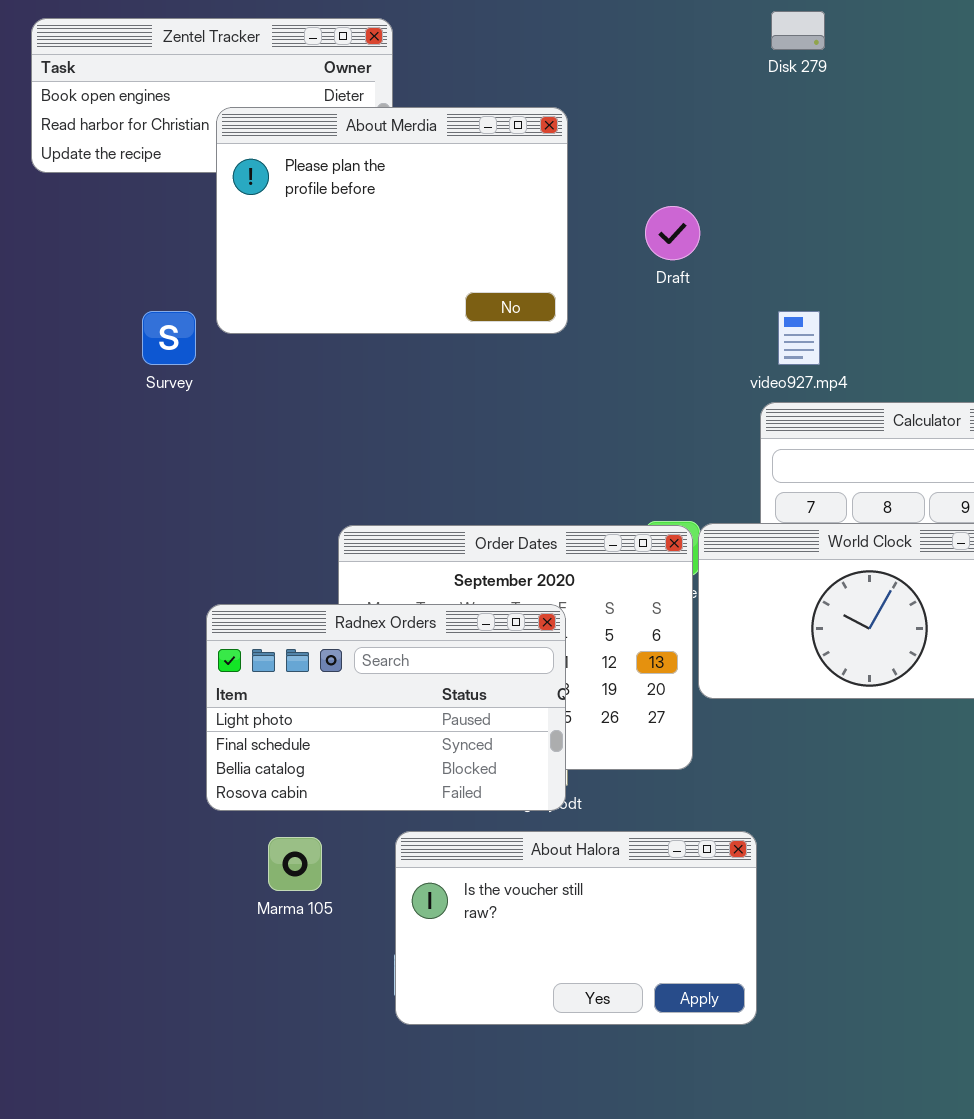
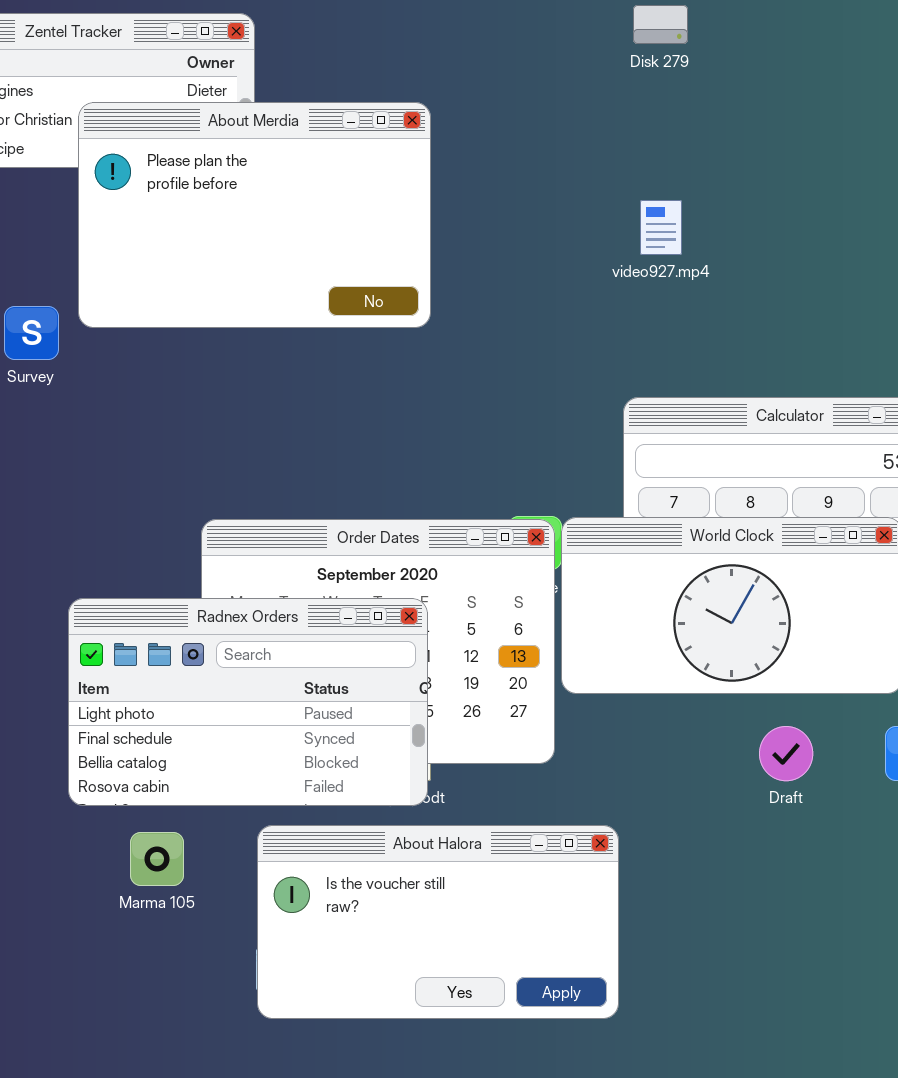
Draft: [645,206,700,260] -> [759,726,813,781], moved
video927.mp4: [778,311,820,365] -> [640,200,682,255], moved

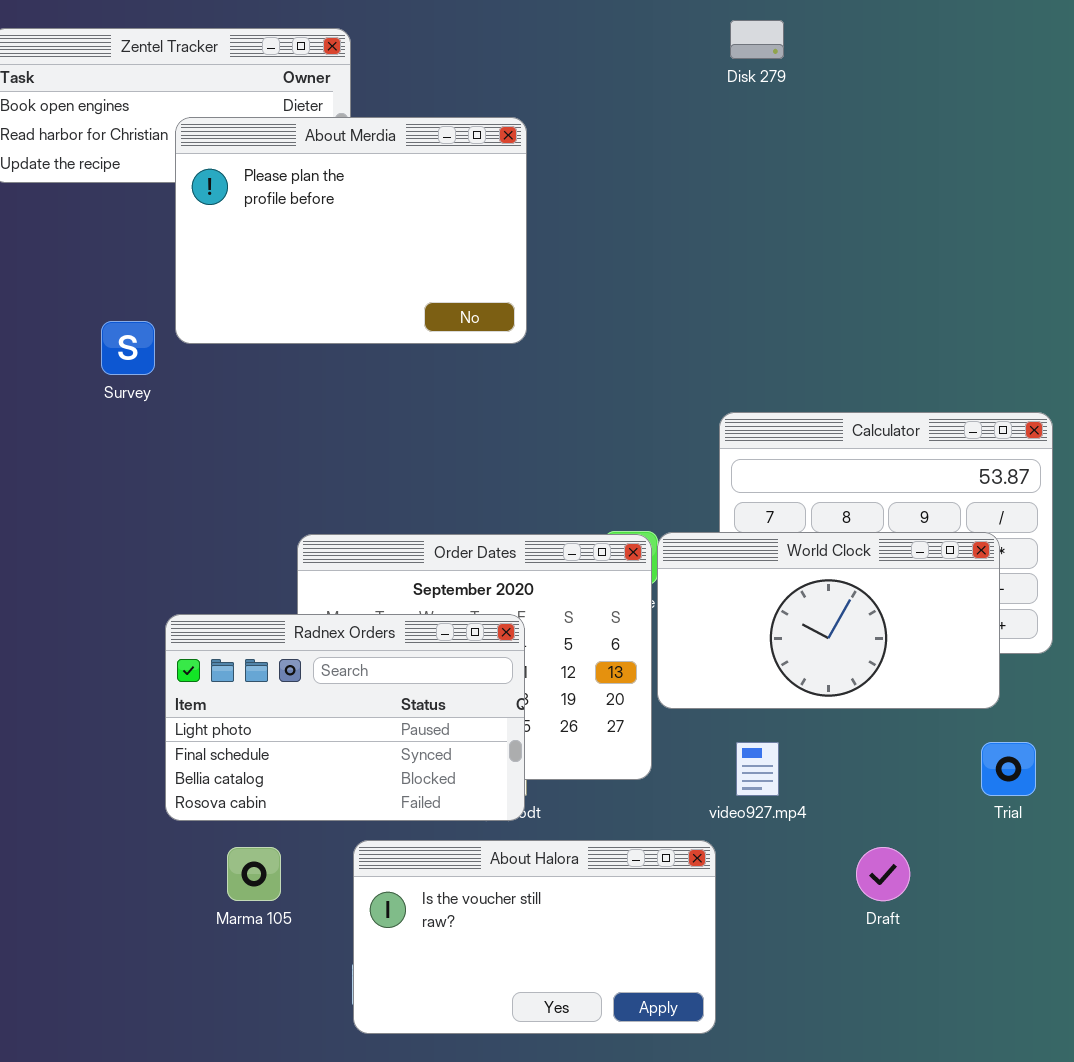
video927.mp4: [640,200,682,255] -> [736,742,779,796], moved
Draft: [759,726,813,781] -> [856,847,910,901], moved

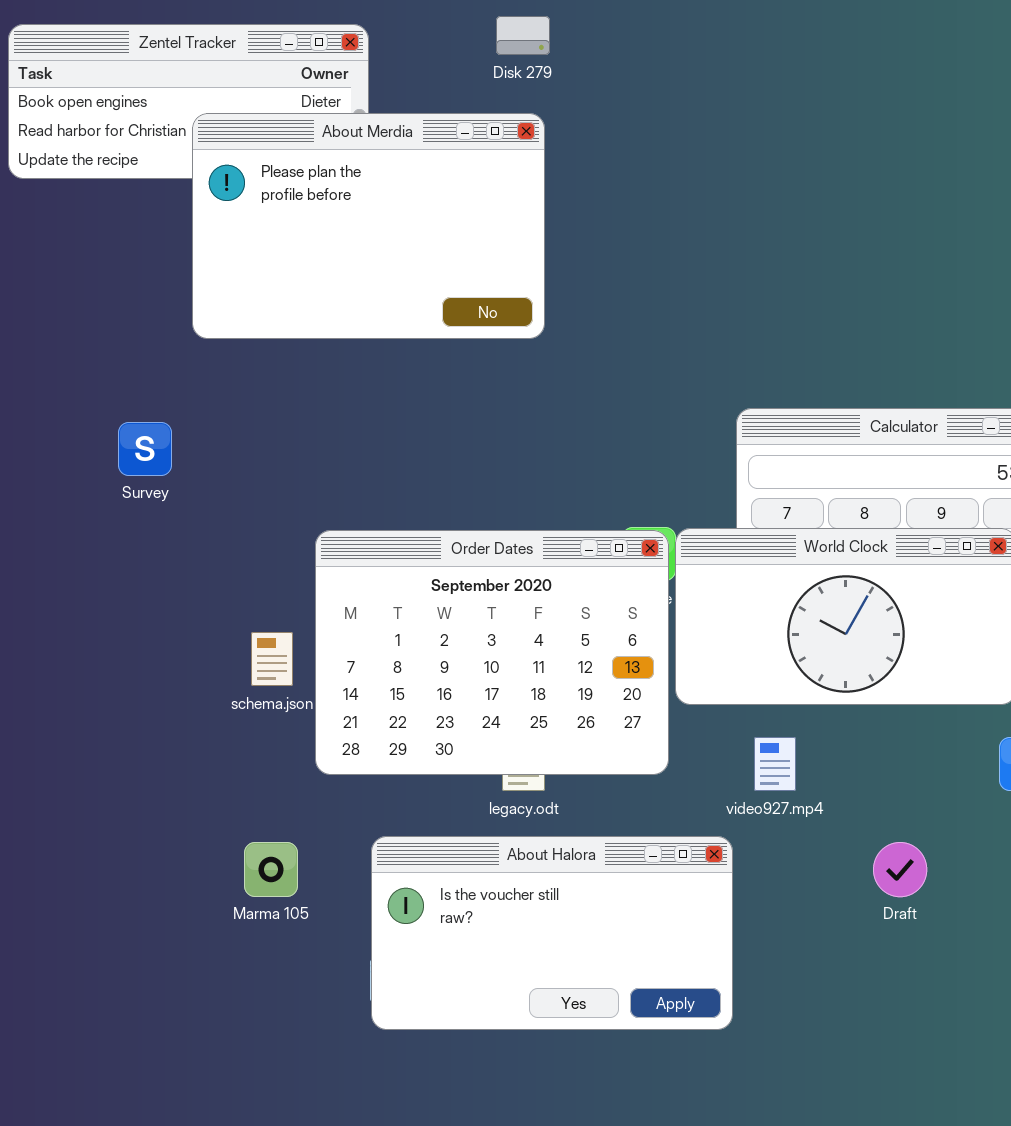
Disk 279: [730,20,784,59] -> [496,16,550,55], moved
Survey: [101,321,155,375] -> [118,422,172,476], moved
Radnex Orders: [165,614,525,821] -> none, closed

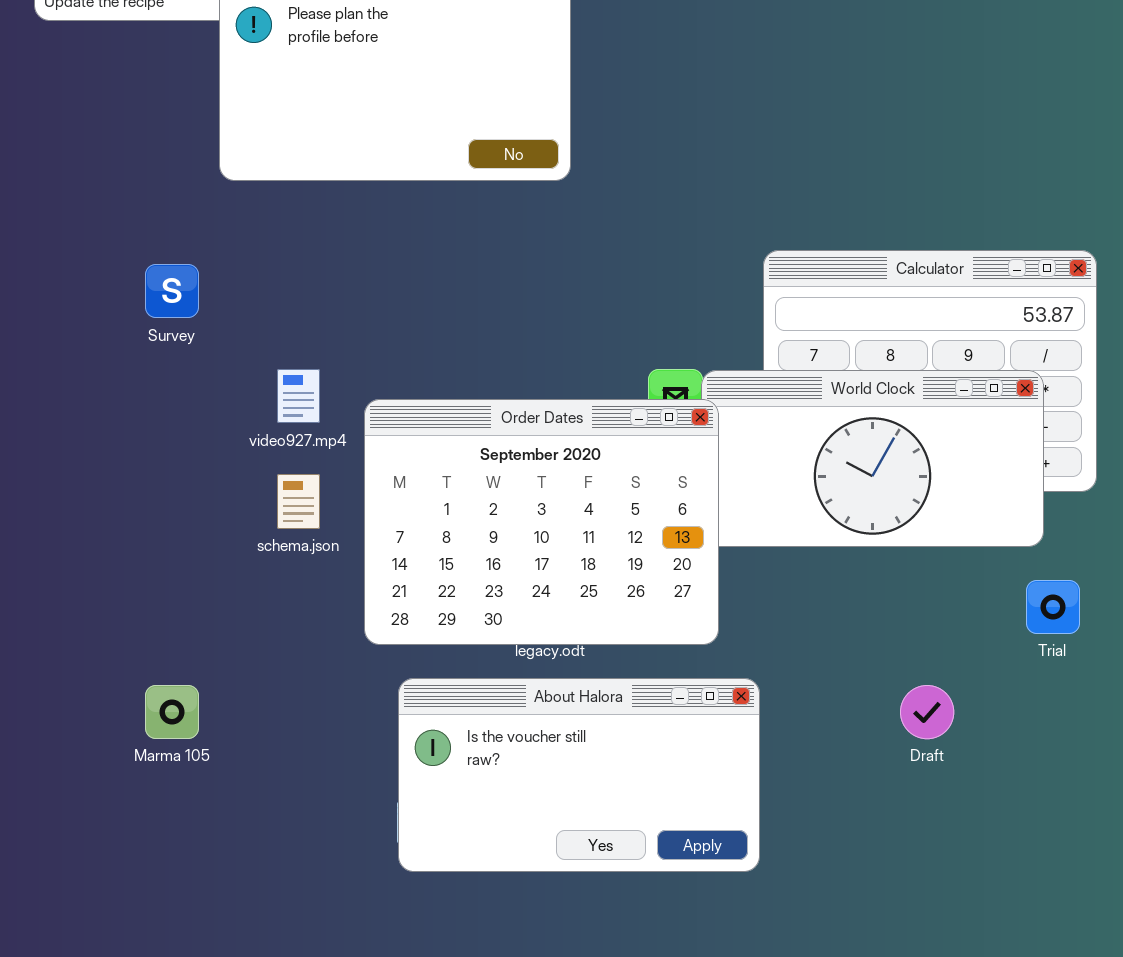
Order Dates: [315,530,669,775] -> [364,399,719,645], moved
video927.mp4: [754,737,796,791] -> [277,369,320,423], moved
Marma 105: [244,842,298,897] -> [145,685,199,739], moved

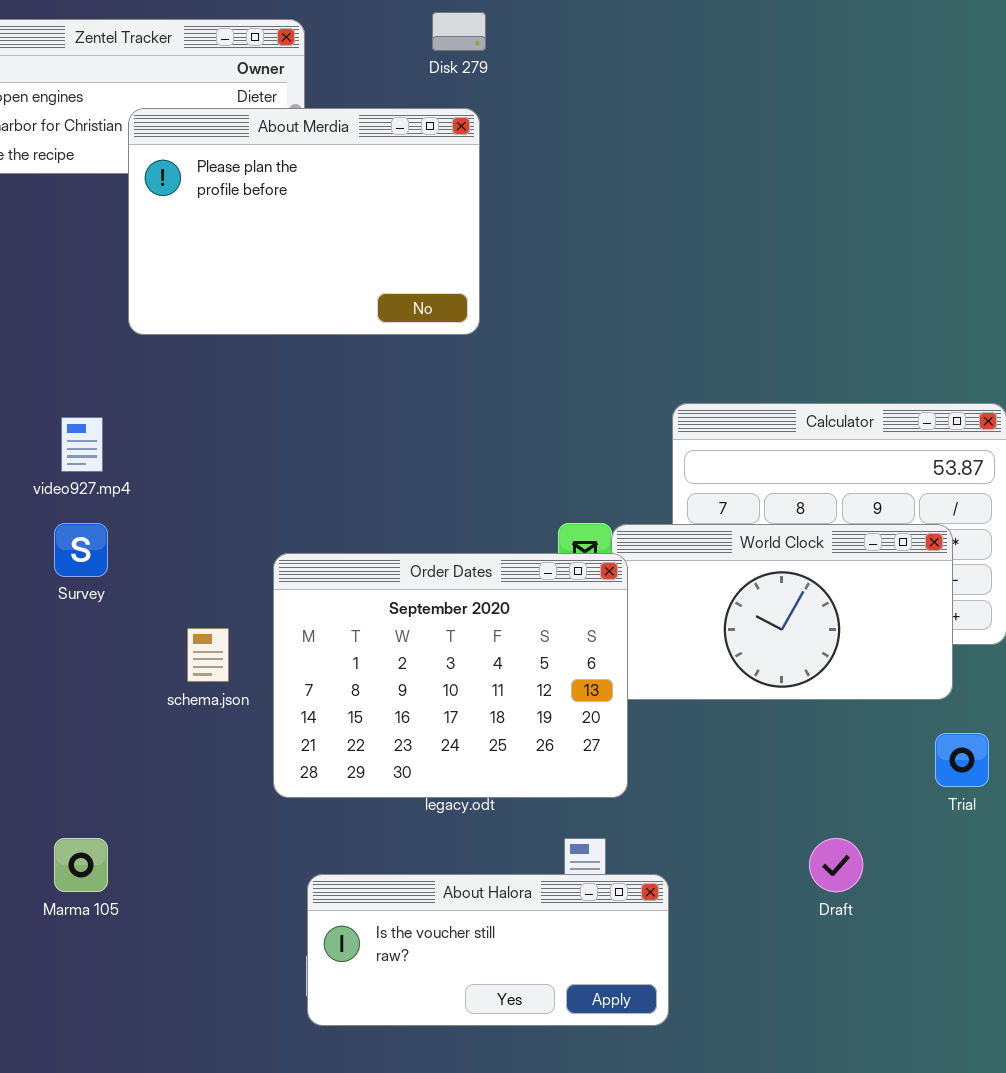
Survey: [145,264,199,318] -> [54,523,108,577], moved
video927.mp4: [277,369,320,423] -> [61,417,103,472], moved
About Halora: [398,678,760,872] -> [307,874,669,1026], resized

